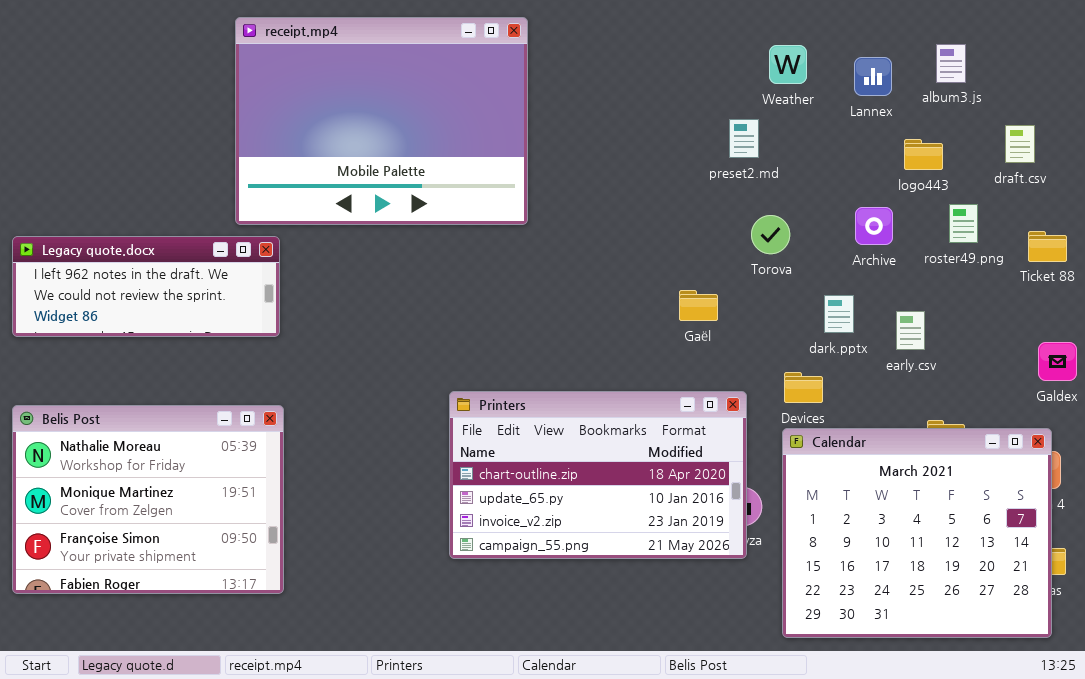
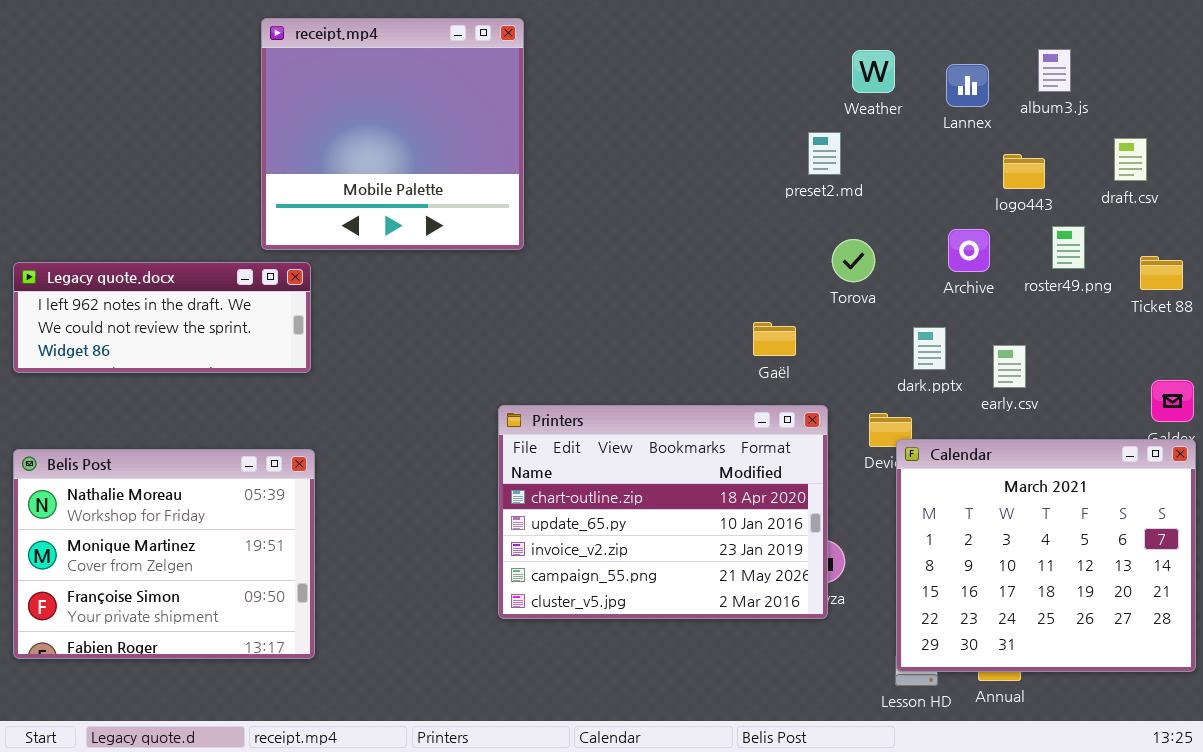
receipt.mp4: [235,17,528,225] -> [261,18,524,250], resized
Printers: [449,391,747,559] -> [498,405,828,619], resized
Calendar: [782,428,1052,638] -> [896,439,1196,672], moved

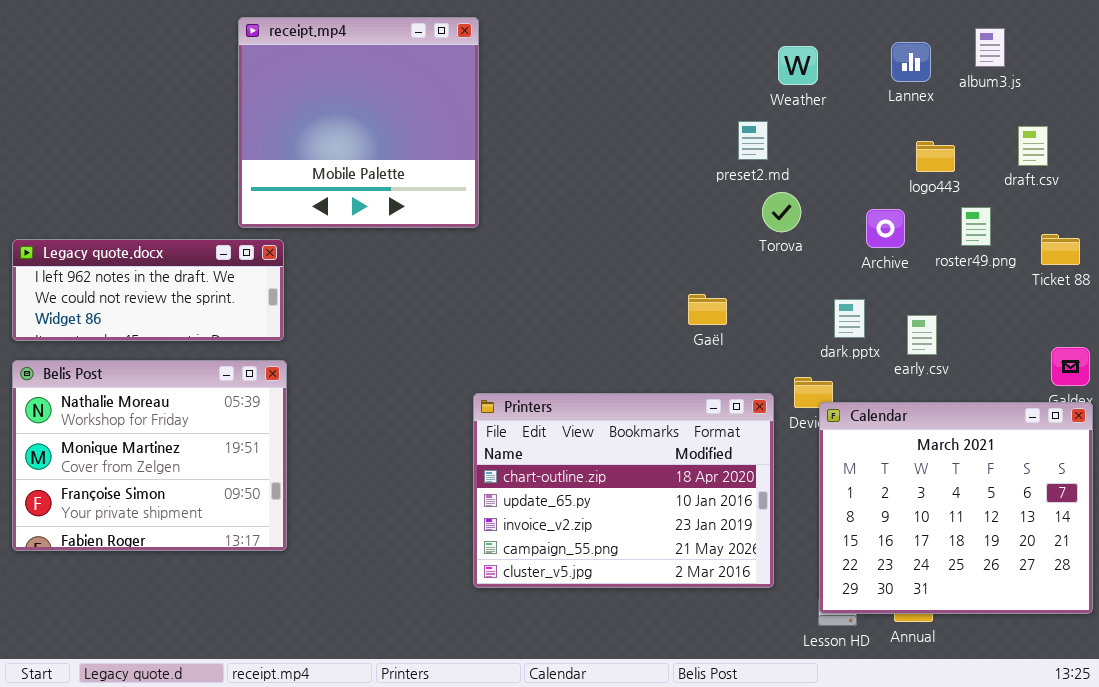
album3.js: [1038,49,1071,92] -> [975,28,1005,67], moved
Lannex: [946,64,989,107] -> [891,42,931,82], moved
Torova: [832,239,875,282] -> [762,192,801,232], moved
Printers: [498,405,828,619] -> [473,393,774,588], moved
Belis Post: [13,449,315,659] -> [12,360,287,551], moved

